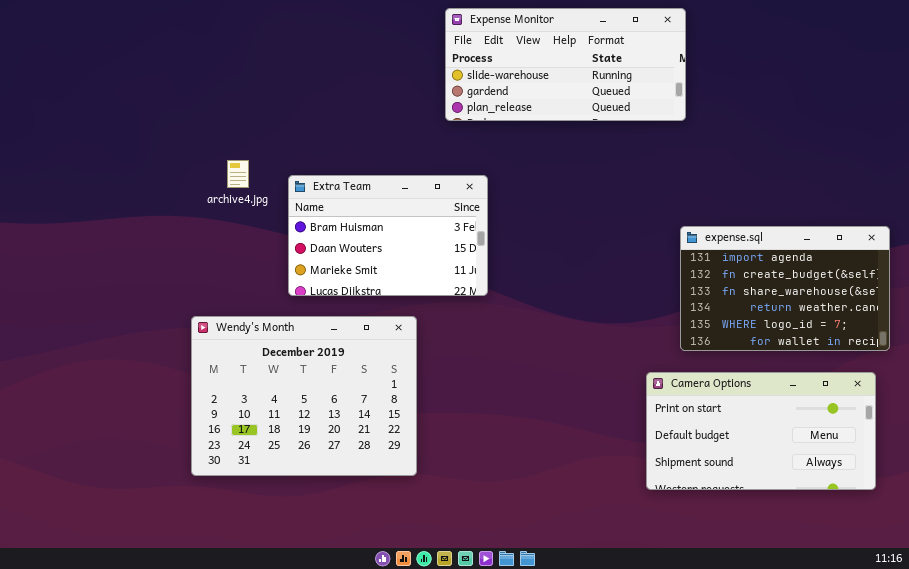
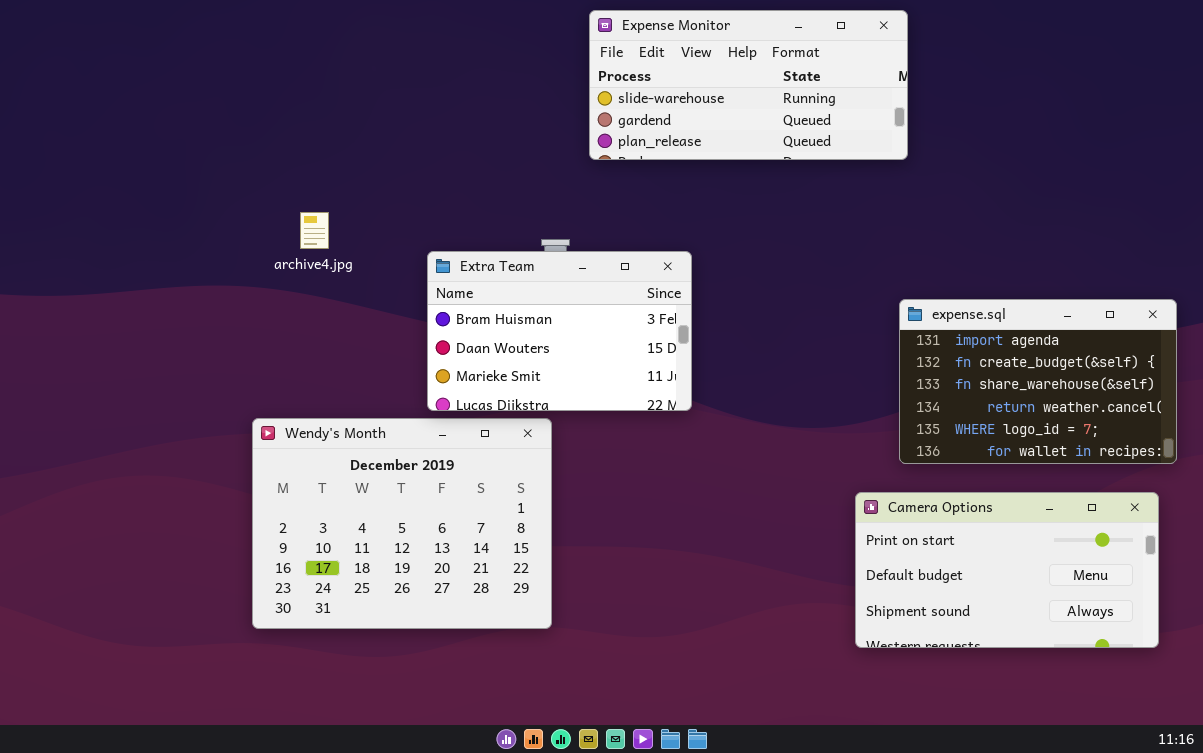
Extra Team: [288,175,488,296] -> [427,251,692,411], moved

